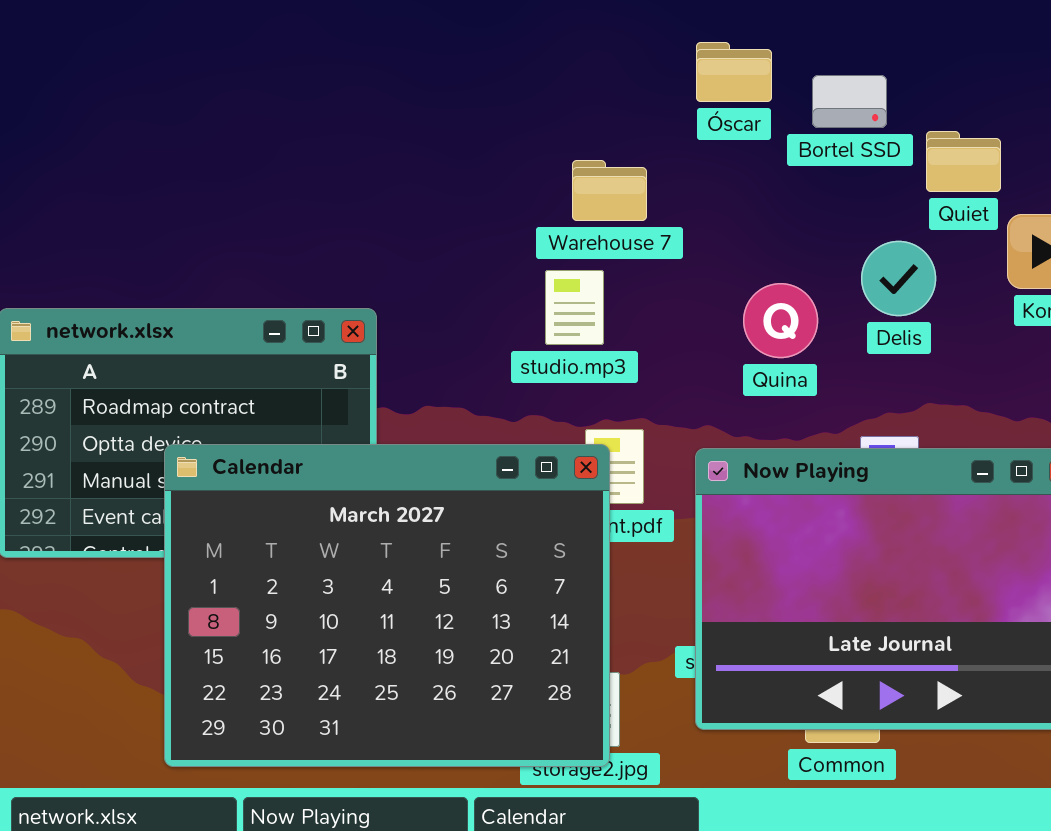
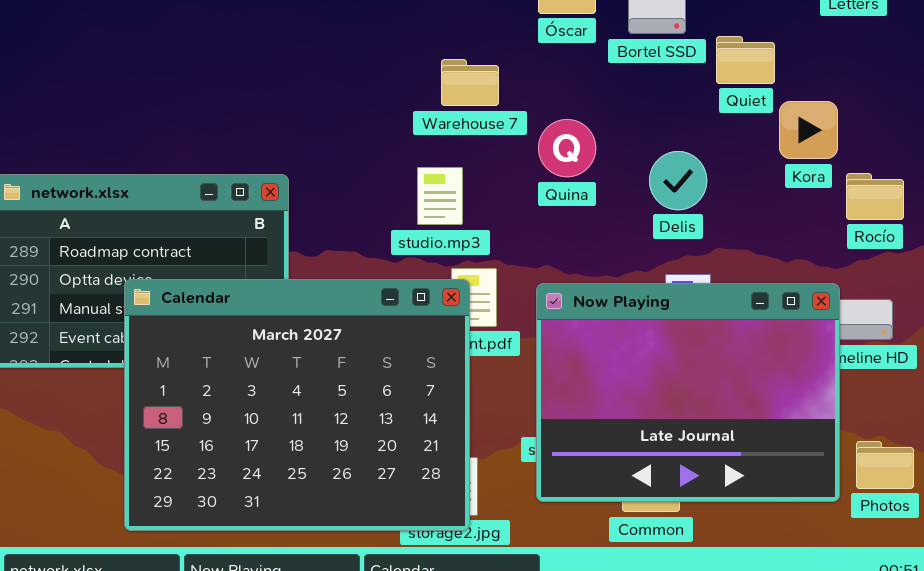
Delis: [861,241,936,316] -> [649,151,707,210], moved
studio.mp3: [545,270,604,345] -> [417,167,463,225], moved
Quina: [743,283,818,358] -> [538,119,596,177], moved

